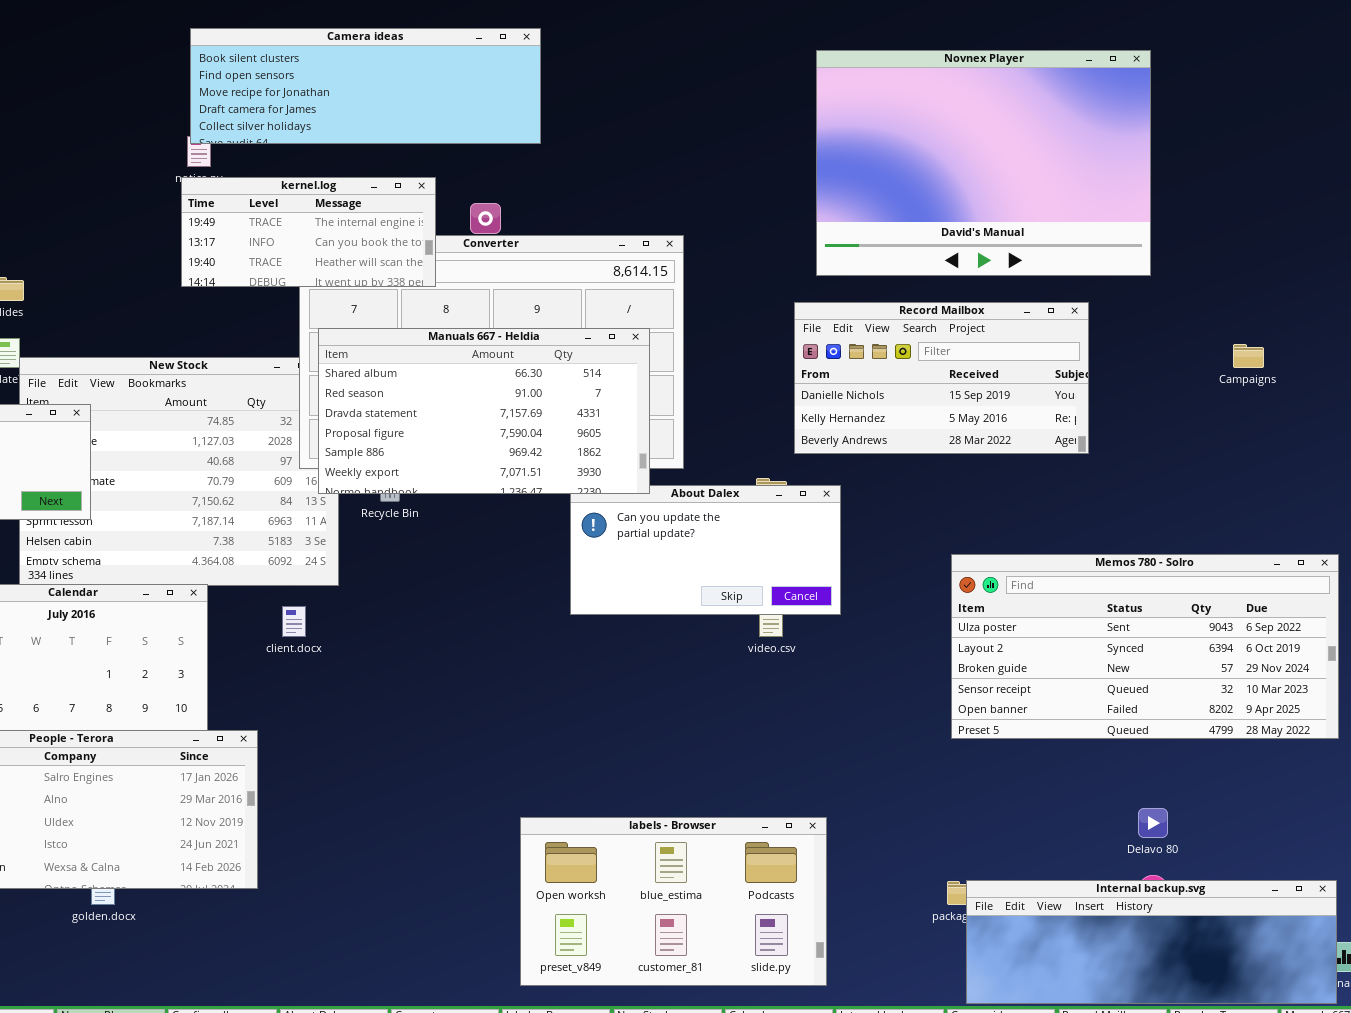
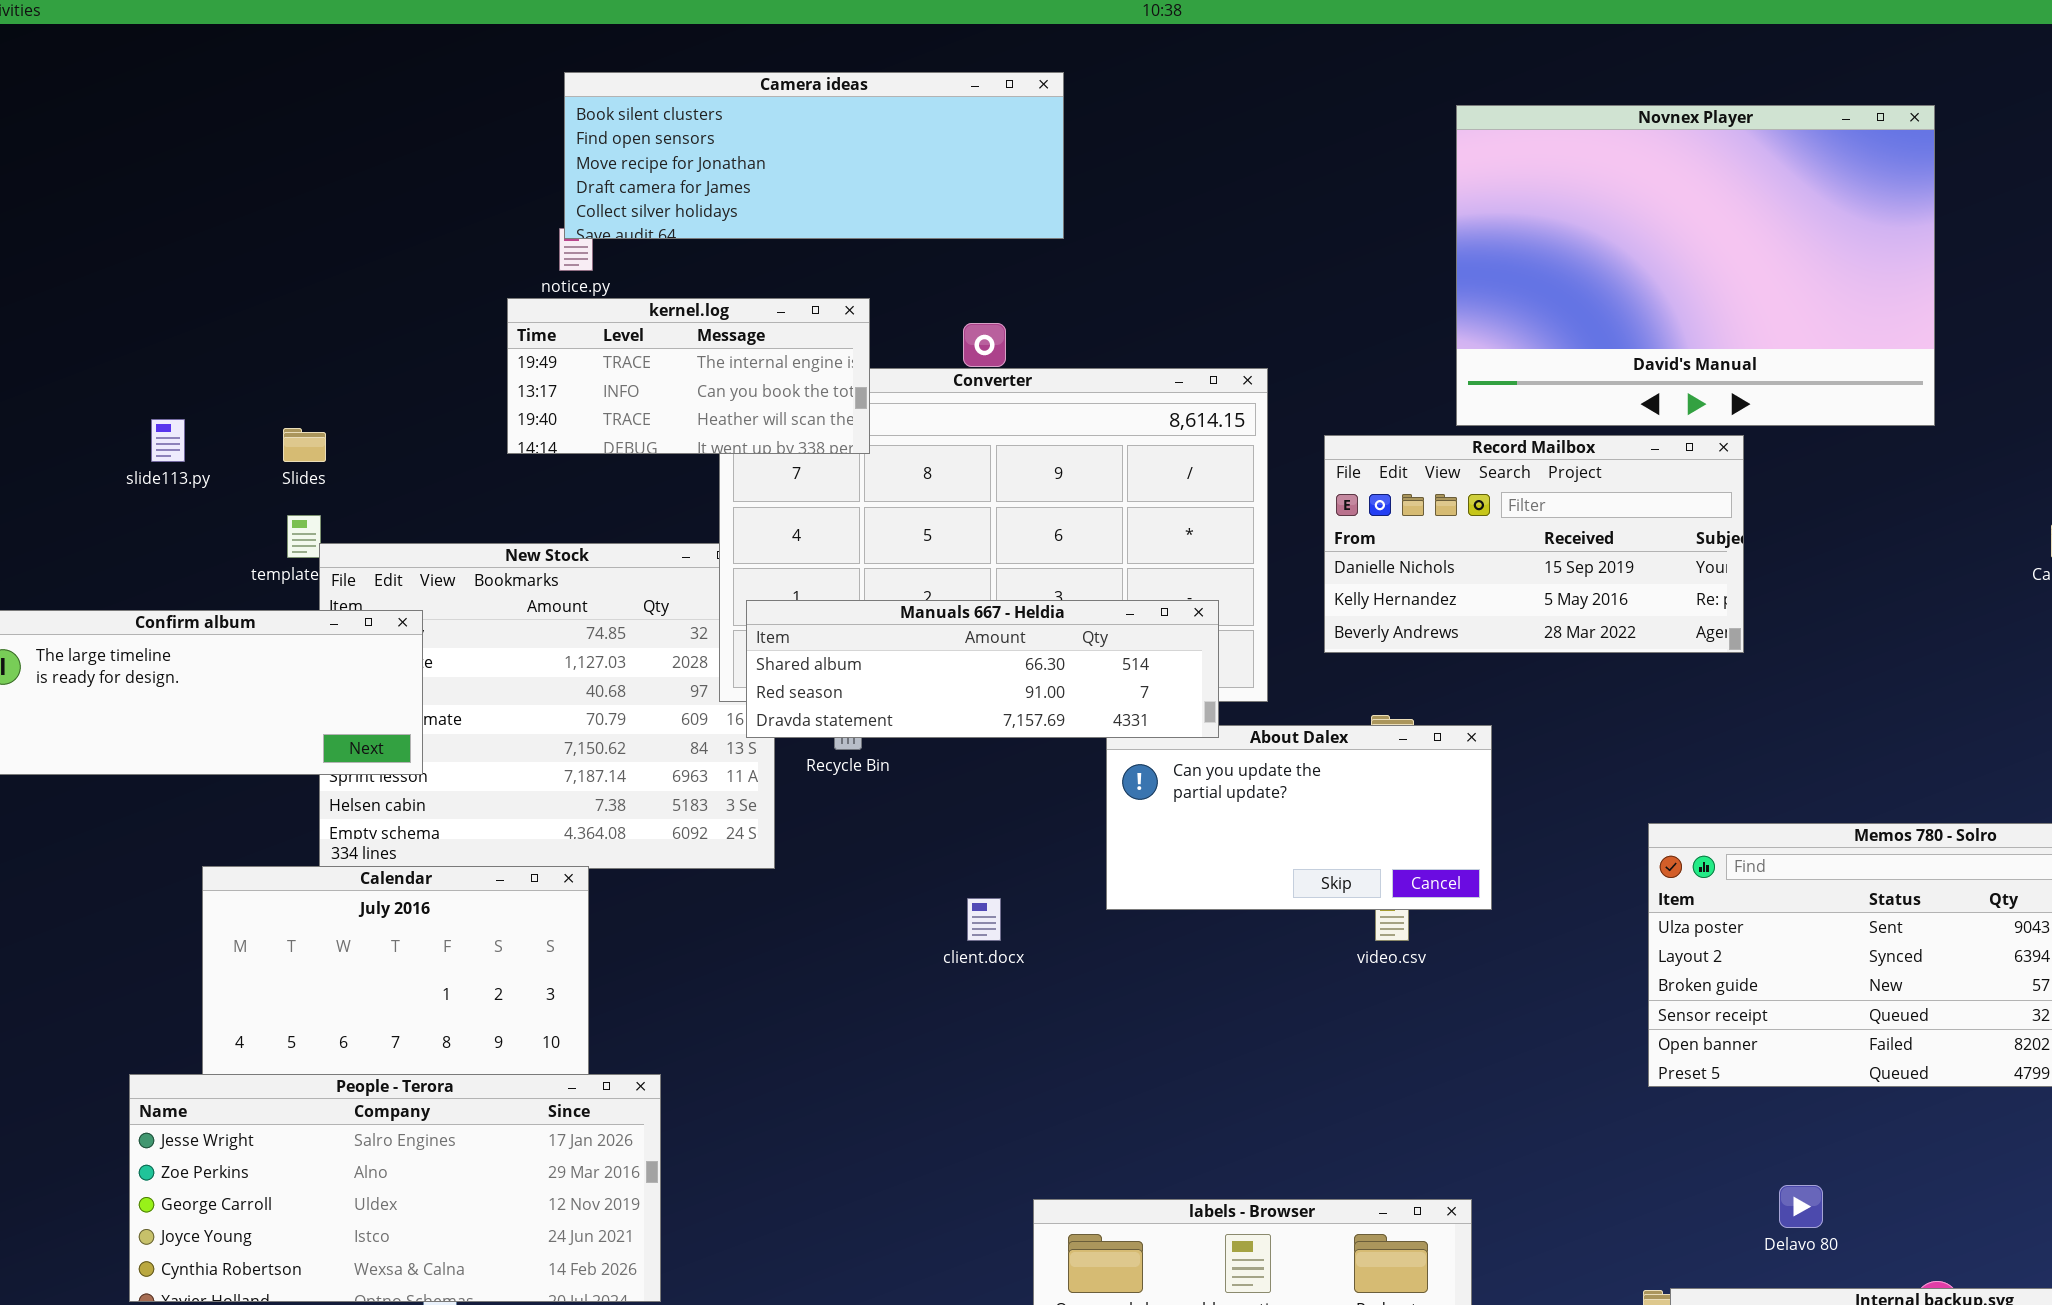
kernel.log: [181,177,436,287] -> [507,298,870,454], moved
Record Mailbox: [794,302,1089,454] -> [1324,435,1744,653], moved
Manuals 667 - Heldia: [318,328,650,494] -> [746,600,1219,738], resized
client.docx: [282,606,306,637] -> [967,898,1001,941], moved
Delavo 80: [1138,808,1168,838] -> [1779,1185,1823,1228], moved

